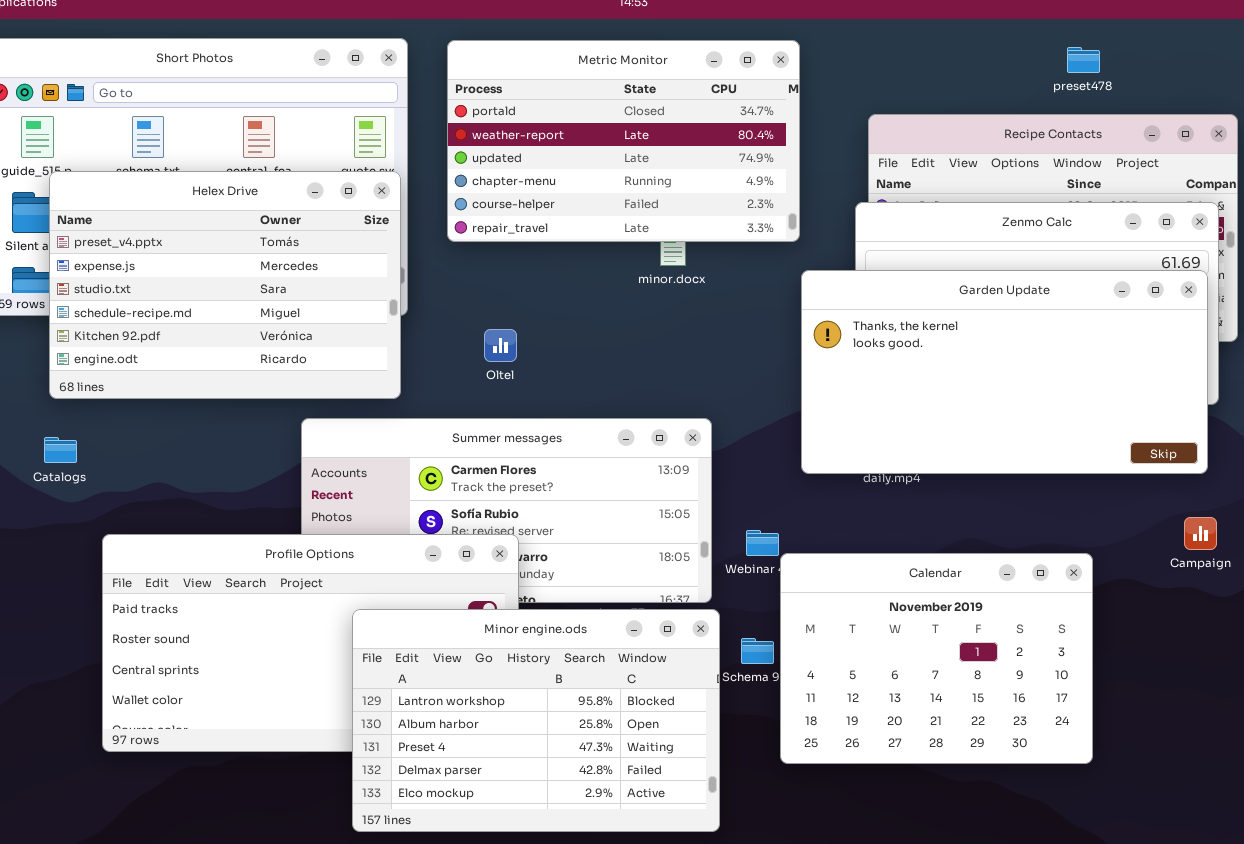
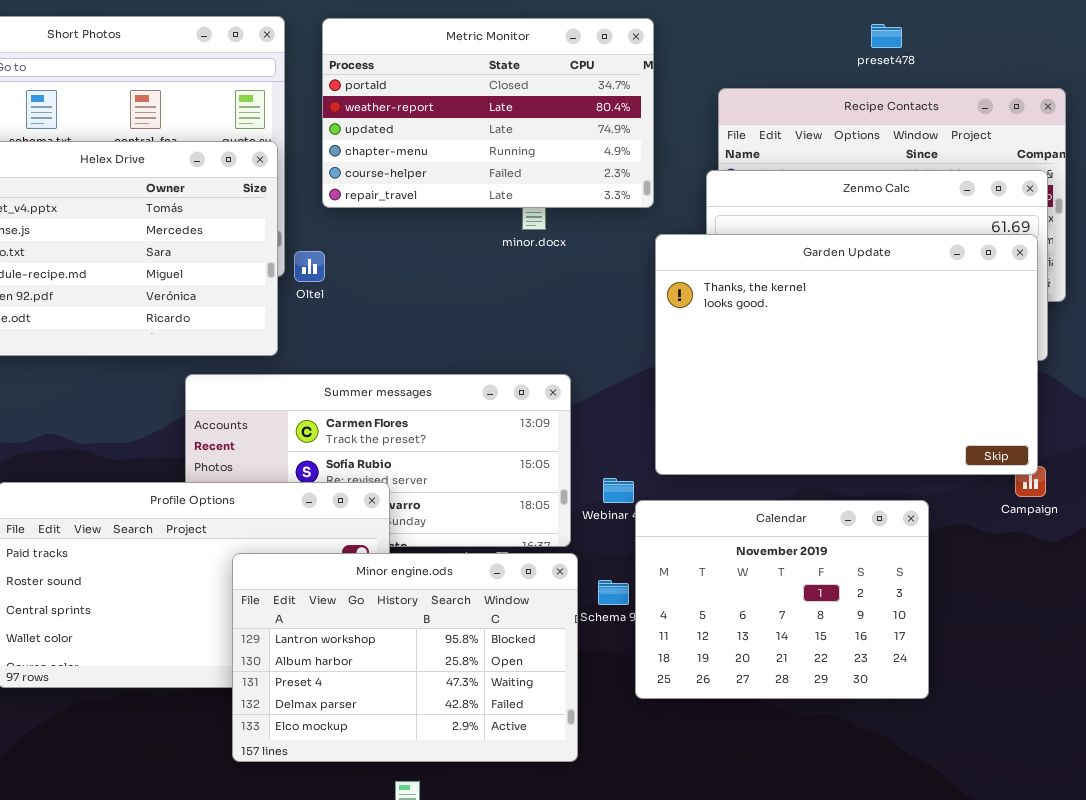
preset478: [1067,47,1100,73] -> [871,24,902,48], moved
Garden Update: [801,270,1208,474] -> [655,234,1038,475], resized
Oltel: [484,329,517,362] -> [294,251,325,282], moved

